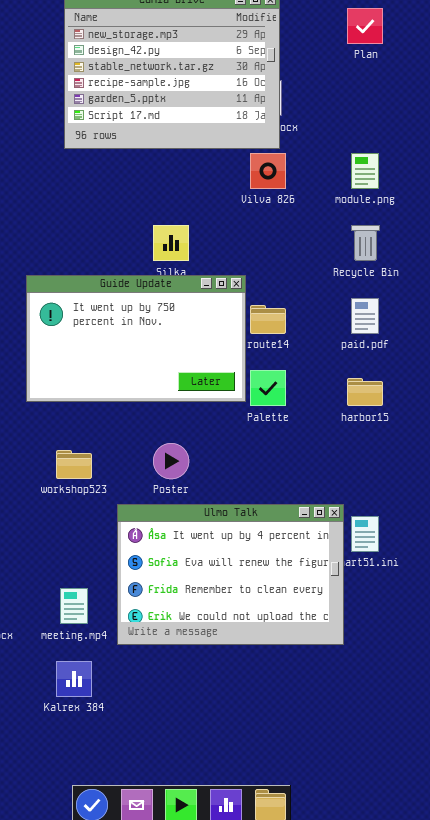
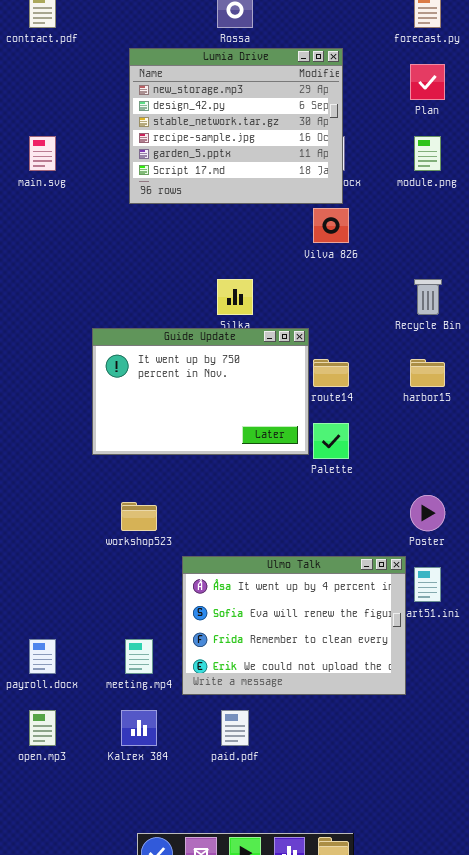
module.png: [351,153,379,189] -> [414,136,441,171], moved
paid.pdf: [351,298,379,334] -> [221,710,249,746], moved
harbor15: [347,378,383,406] -> [410,359,445,387], moved
Poster: [153,443,189,479] -> [410,495,445,531], moved

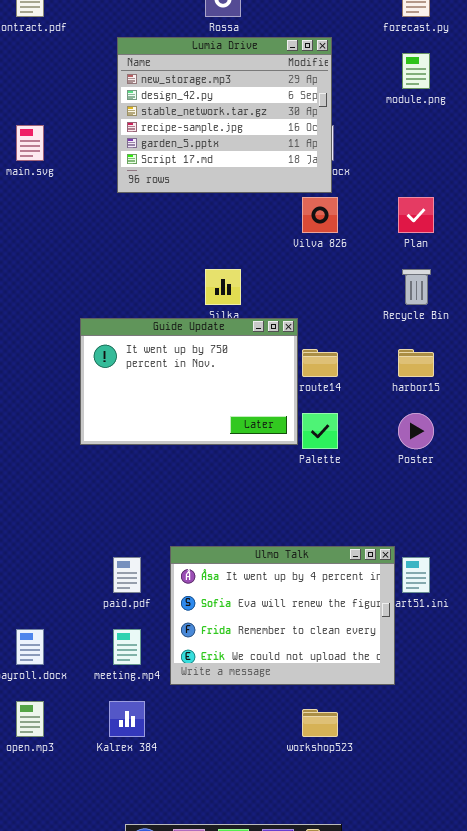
Plan: [410,64,445,100] -> [398,197,434,233], moved
module.png: [414,136,441,171] -> [402,53,430,89], moved
Poster: [410,495,445,531] -> [398,413,434,449], moved
workshop523: [121,502,157,531] -> [302,709,338,737], moved
paid.pdf: [221,710,249,746] -> [113,557,141,593], moved

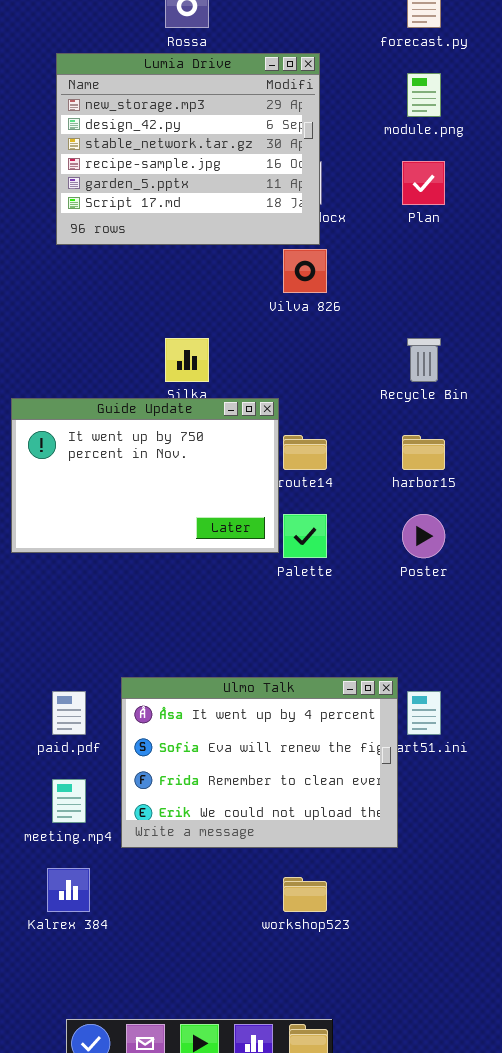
Plan: [398,197,434,233] -> [402,161,445,205], moved

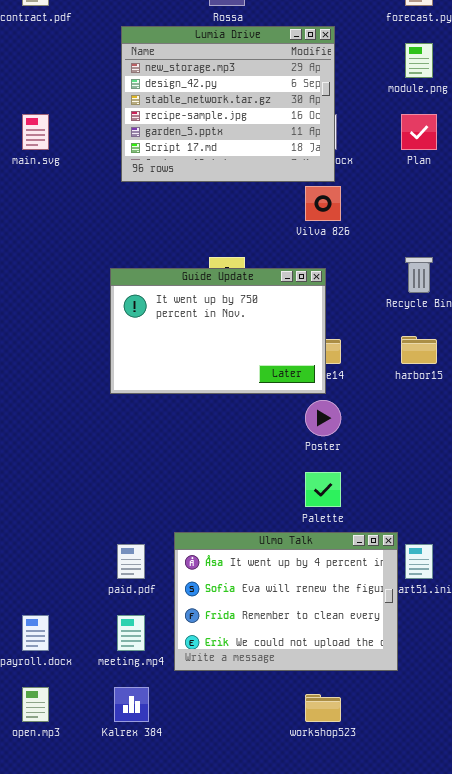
Guide Update: [11,398,279,553] -> [110,268,326,394], moved
Palette: [283,514,327,558] -> [305,472,341,507], moved
Poster: [402,514,445,558] -> [305,400,341,436], moved

